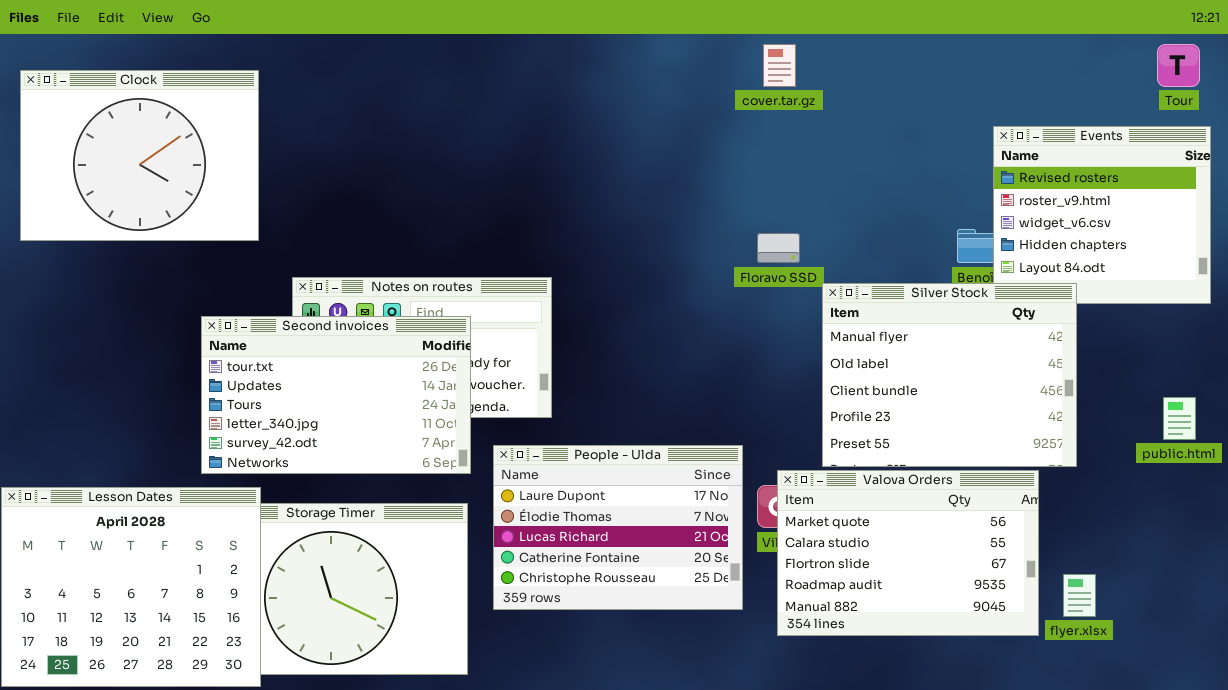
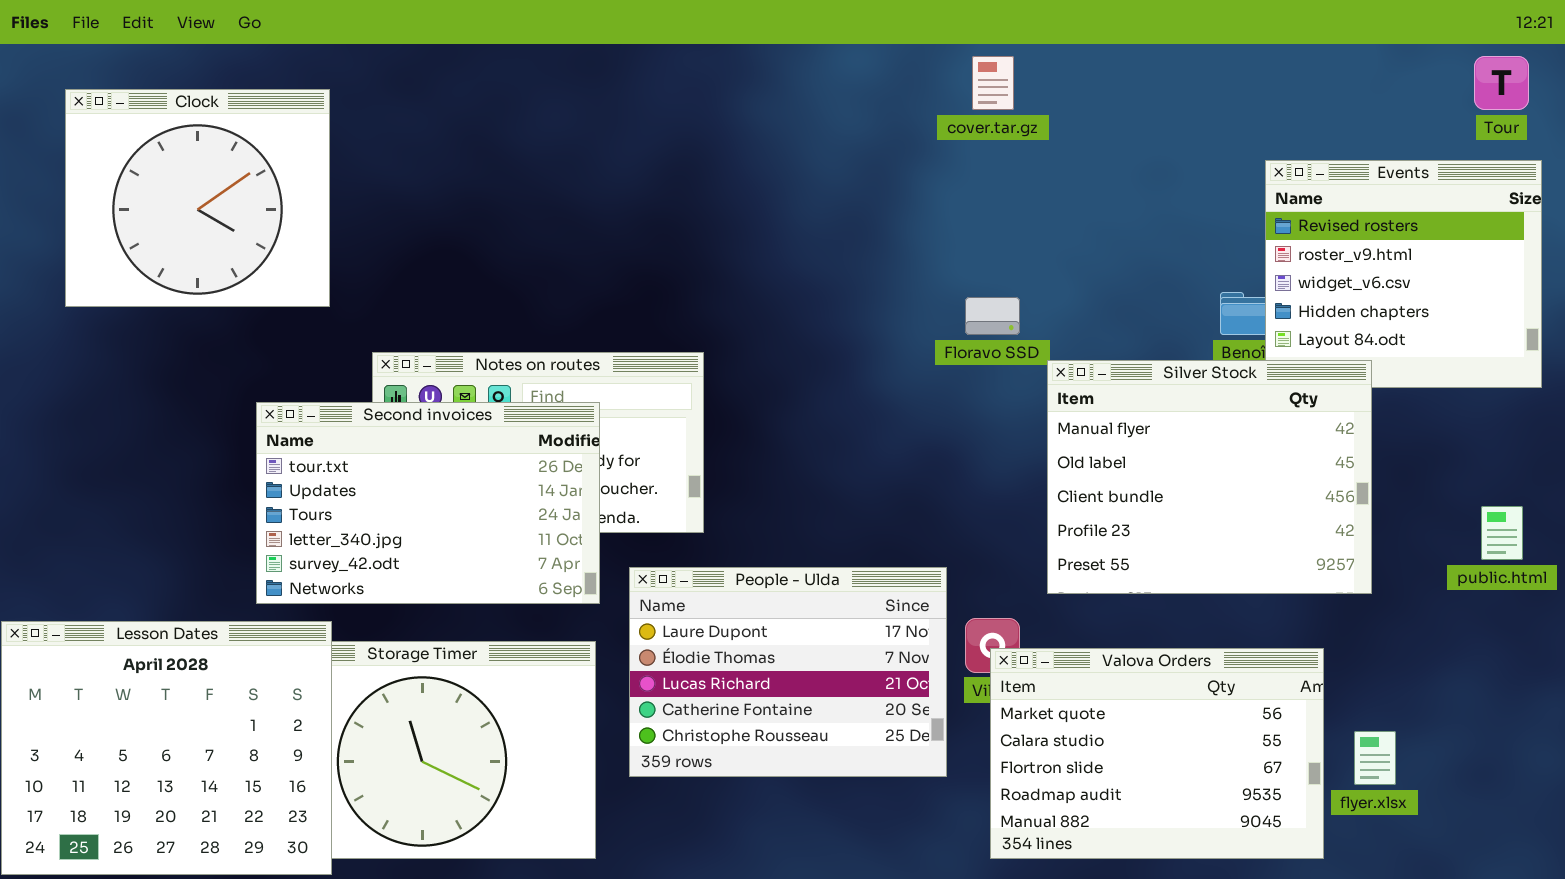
Clock: [20,70,259,241] -> [65,89,330,307], resized
Valova Orders: [777,470,1039,636] -> [990,648,1324,859], moved

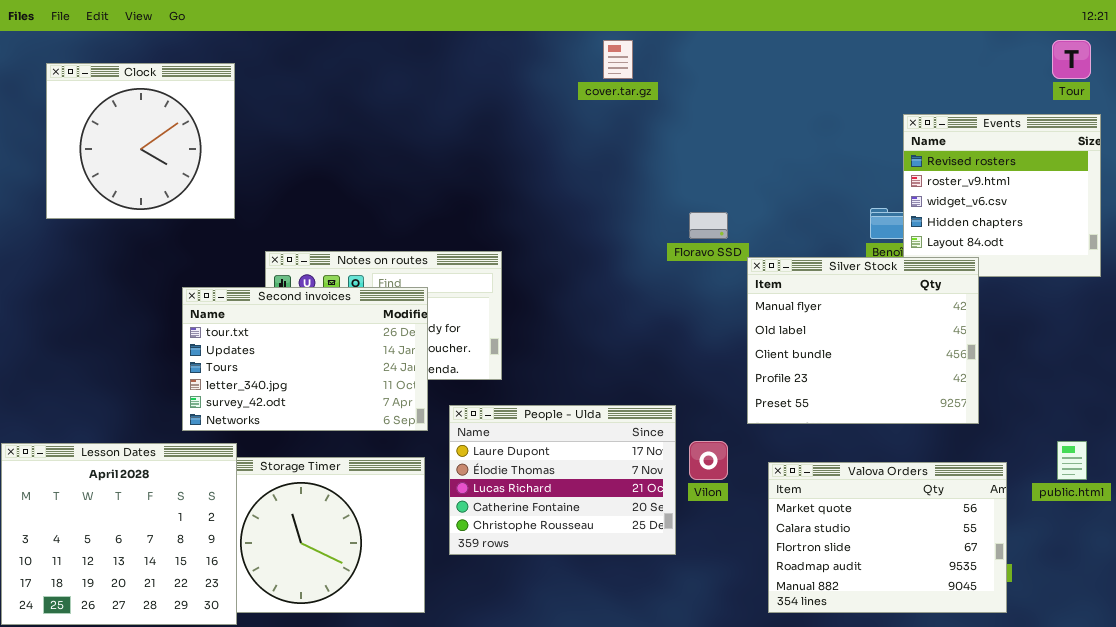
cover.tar.gz: [972,56,1014,110] -> [603,40,633,79], moved
public.html: [1481,506,1523,560] -> [1057,441,1087,480], moved
Valova Orders: [990,648,1324,859] -> [768,462,1007,613], moved

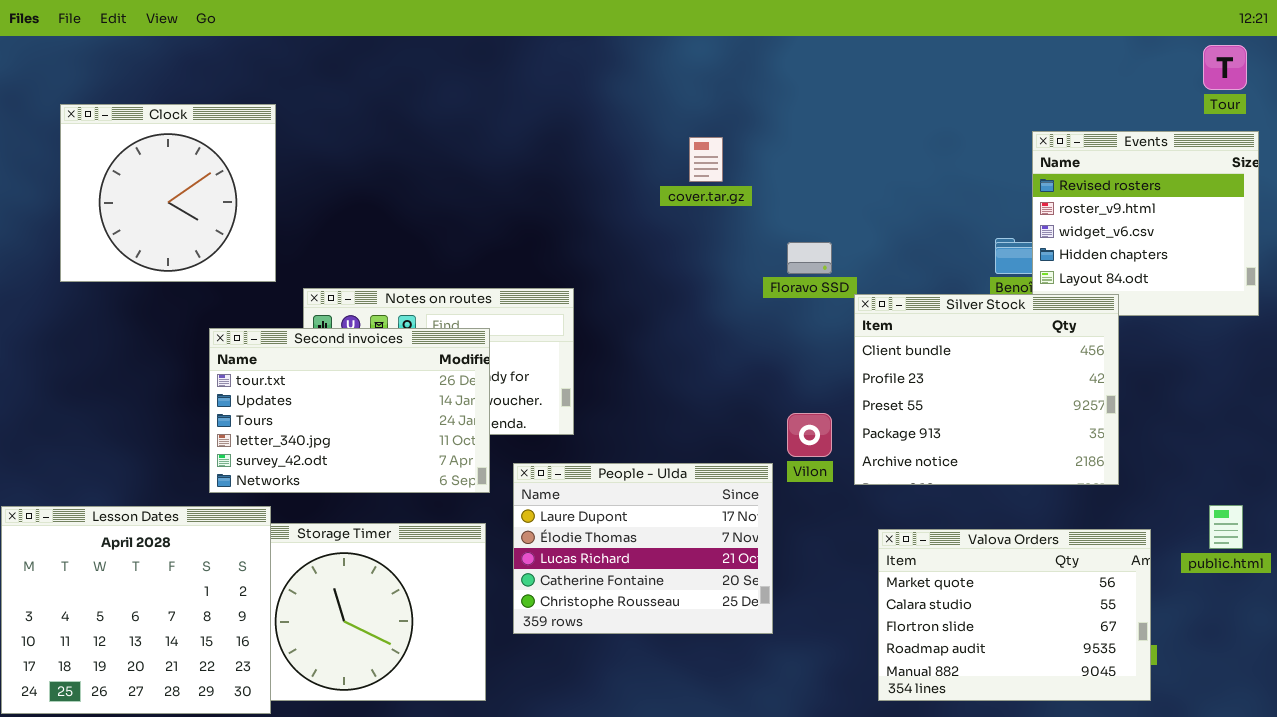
cover.tar.gz: [603,40,633,79] -> [689,137,723,182], moved
Clock: [46,63,235,219] -> [60,104,276,282], moved
Silver Stock: [747,257,979,424] -> [854,294,1119,485], scrolled down 2 rows
Vilon: [689,441,728,480] -> [787,413,832,457], moved

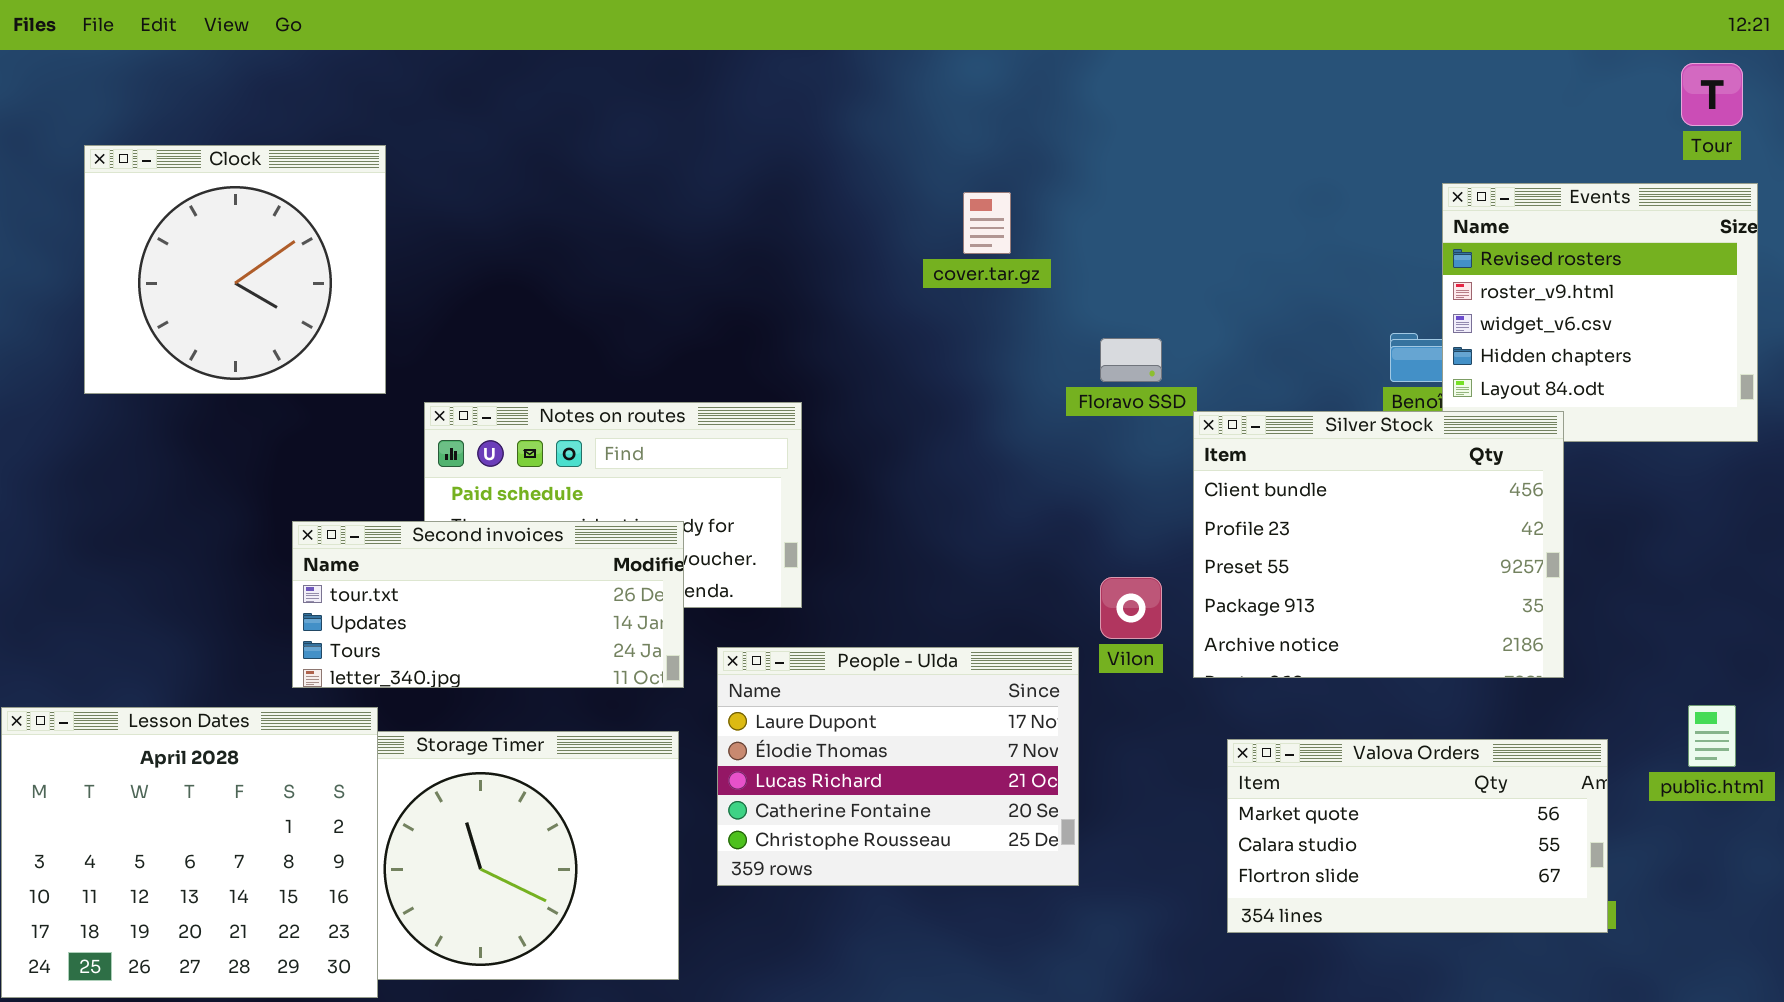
Second invoices: [209,328,490,493] -> [292,521,684,688], resized
Valova Orders: [878,529,1151,701] -> [1227,739,1608,933], resized

